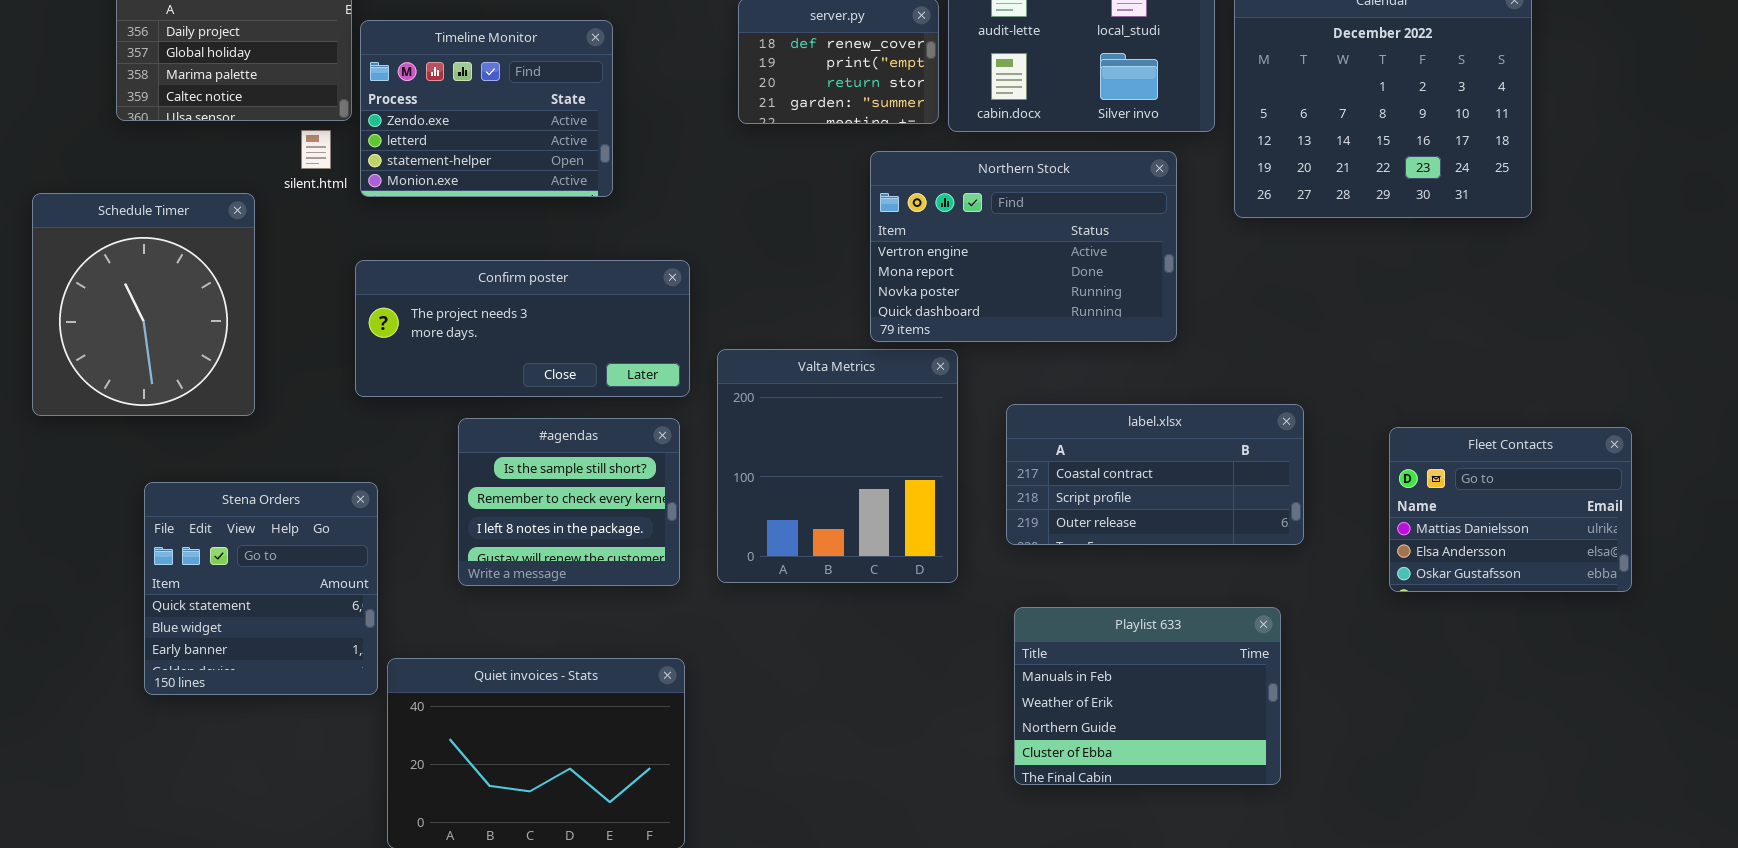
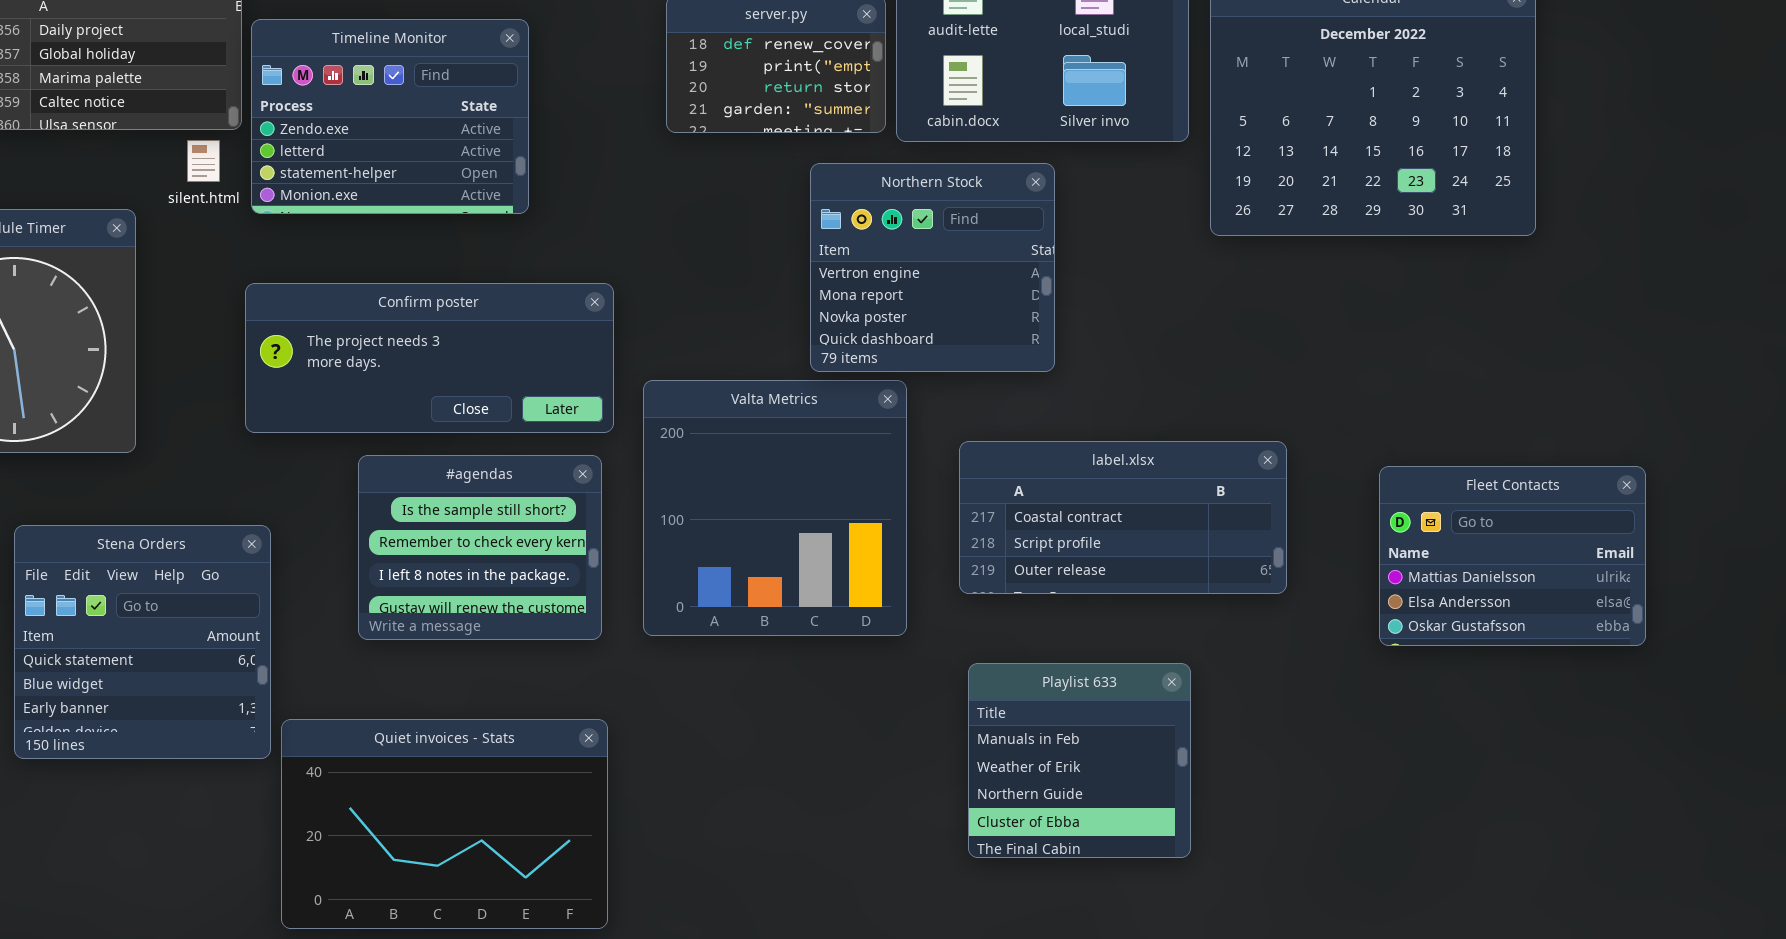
Northern Stock: [870,151,1177,342] -> [810,163,1055,372], resized
Playlist 633: [1014,607,1281,785] -> [968,663,1191,858], resized

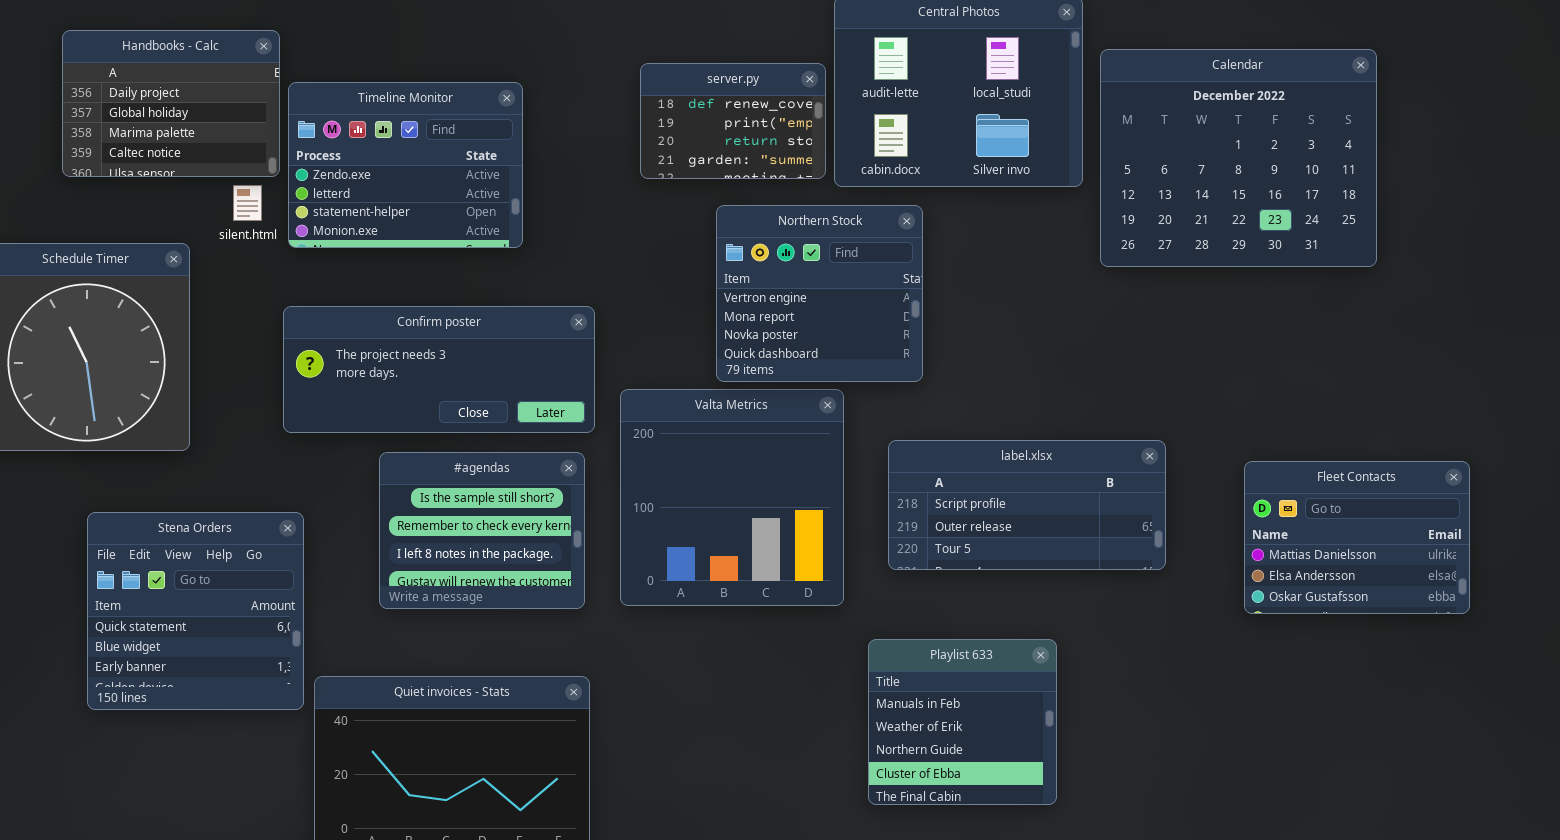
Northern Stock: [810,163,1055,372] -> [716,205,923,382], moved
label.xlsx: [959,441,1287,594] -> [888,440,1166,570], scrolled down 1 row
Playlist 633: [968,663,1191,858] -> [868,639,1057,805], moved

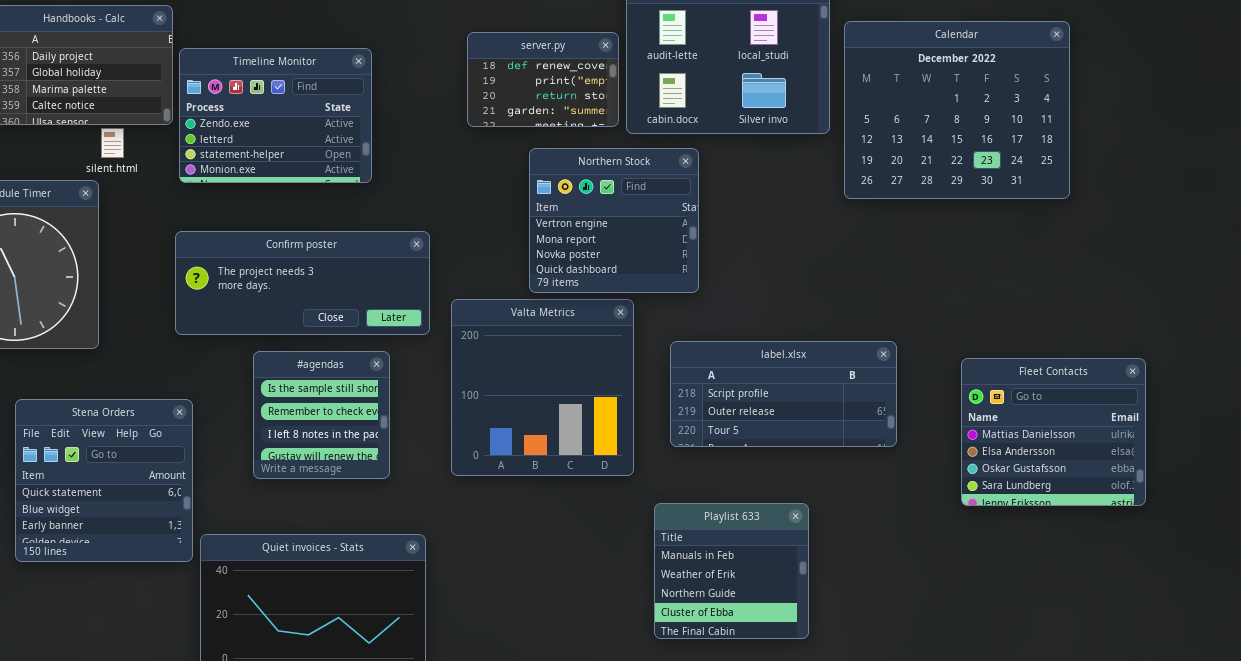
silent.html: [233,185,262,221] -> [101,128,124,158], moved
#agendas: [379,452,585,609] -> [253,351,390,479], resized
Fleet Contacts: [1244,461,1470,614] -> [961,358,1146,506], resized

